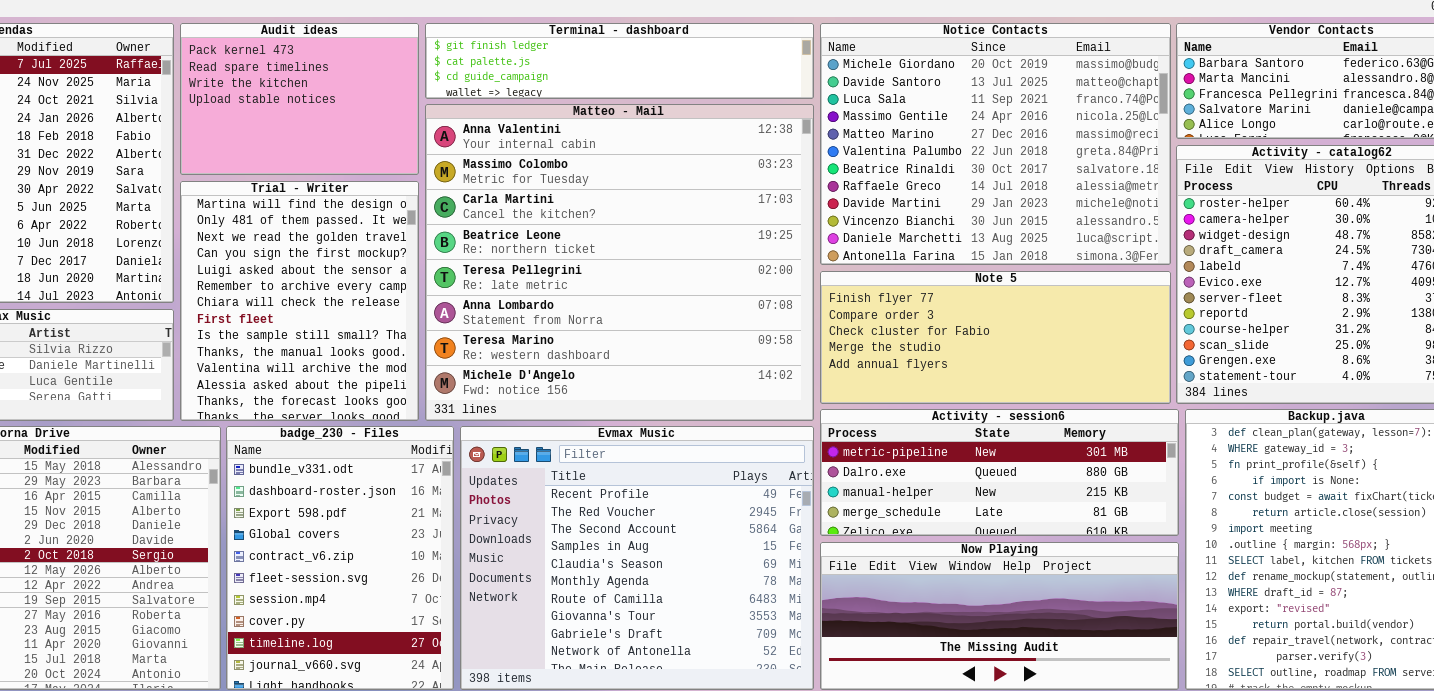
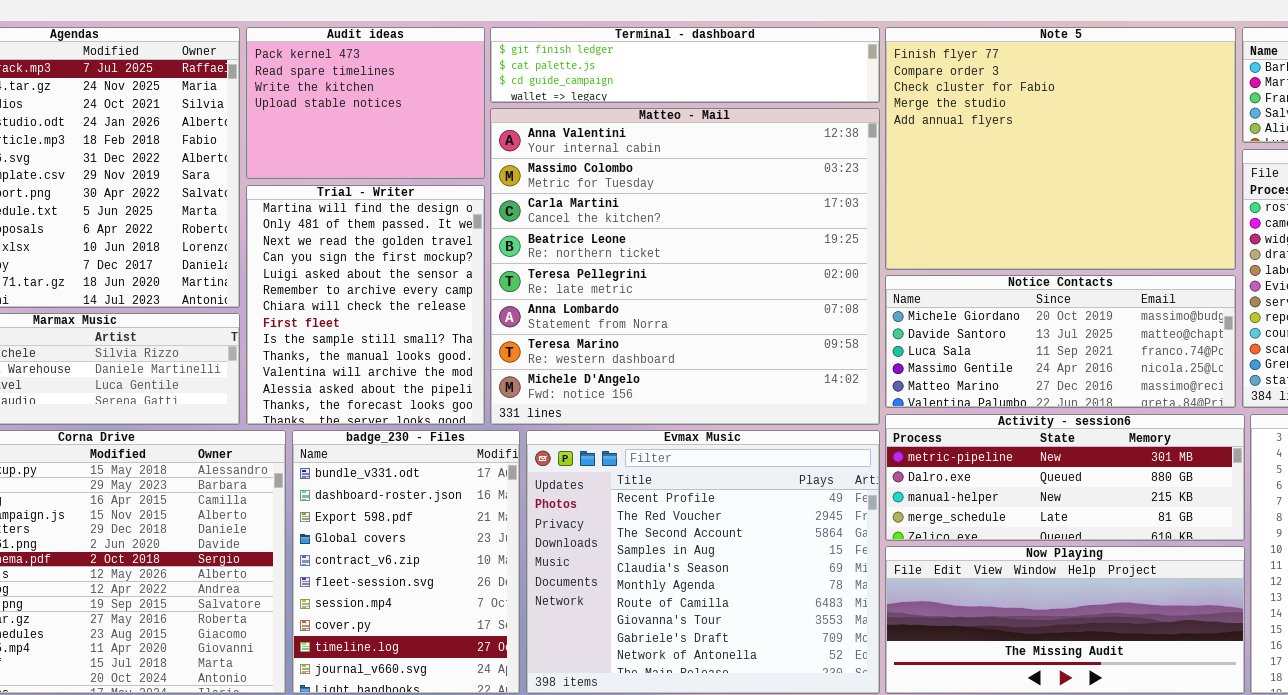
Notice Contacts: [820,23,1171,265] -> [885,275,1236,408], moved, resized
Note 5: [820,271,1171,404] -> [885,27,1236,270], moved, resized

